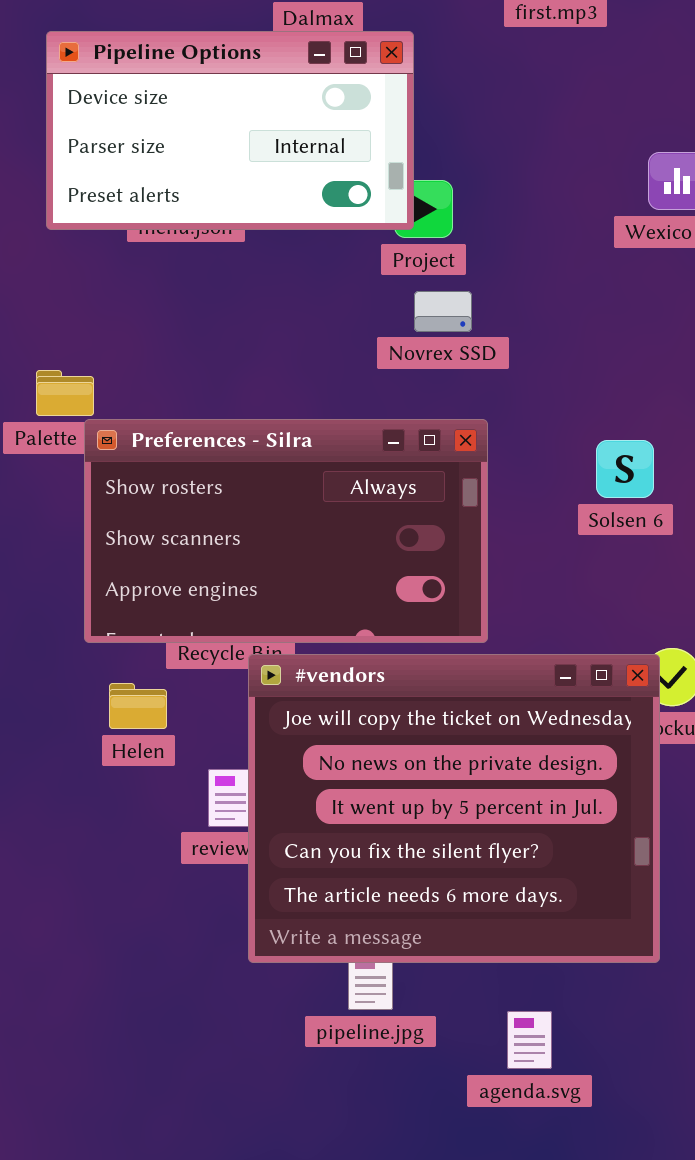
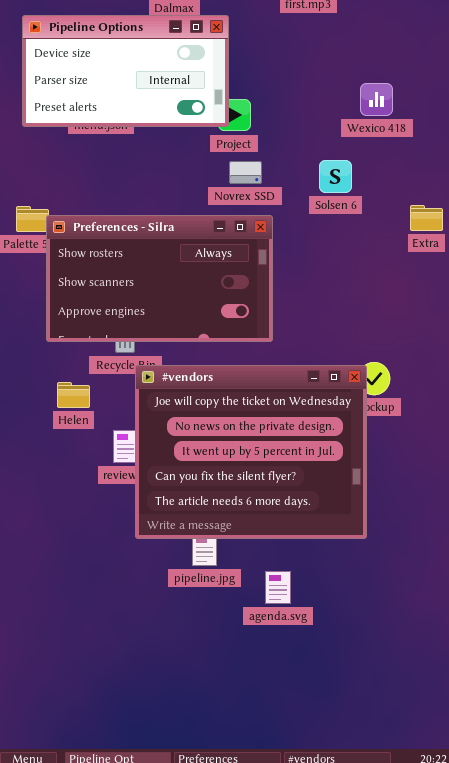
Preferences - Silra: [84,419,488,643] -> [46,215,273,342], moved
Solsen 6: [596,440,654,498] -> [319,160,352,193], moved
agenda.svg: [507,1011,552,1069] -> [265,571,291,604], moved

